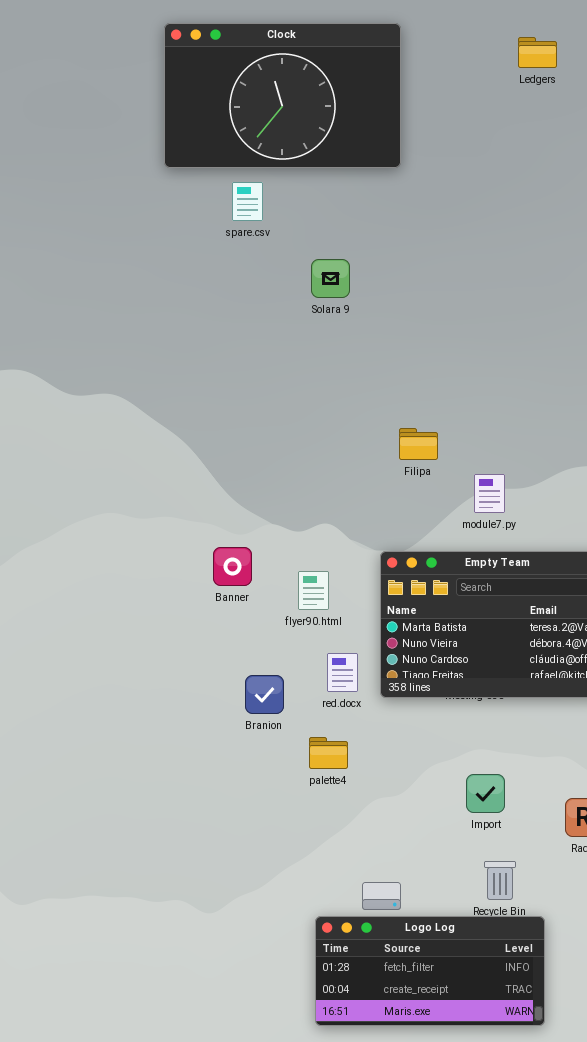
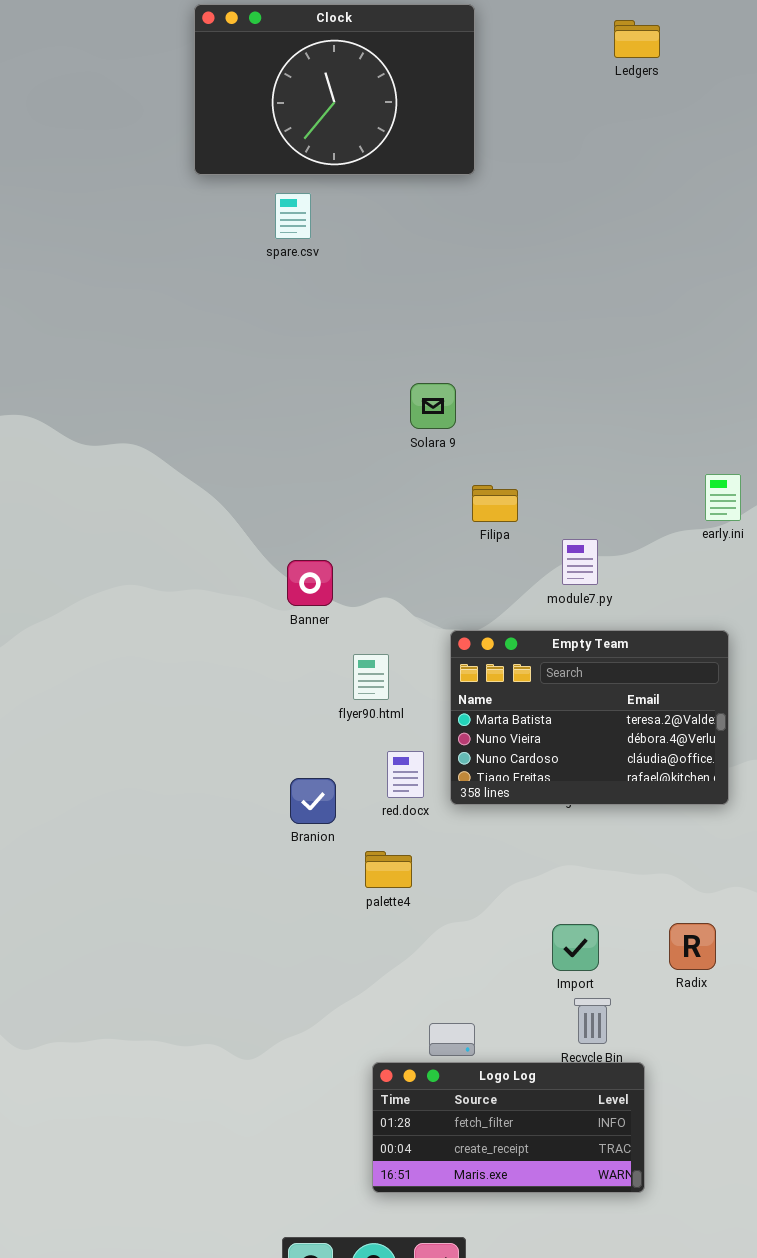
Solara 9: [311,259,350,298] -> [410,383,456,429], moved
Banner: [213,547,252,586] -> [287,560,333,606], moved
Import: [466,774,505,813] -> [552,924,599,971], moved

